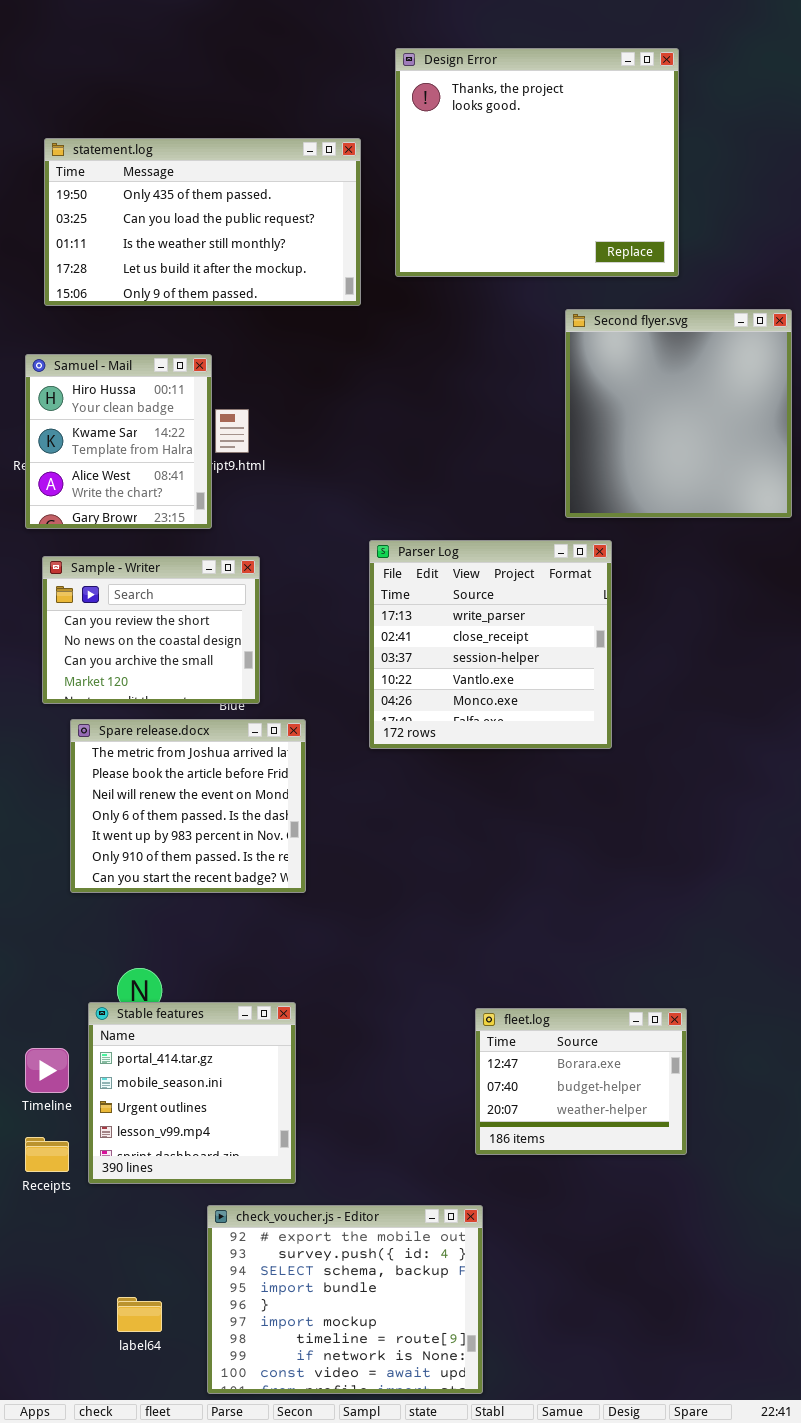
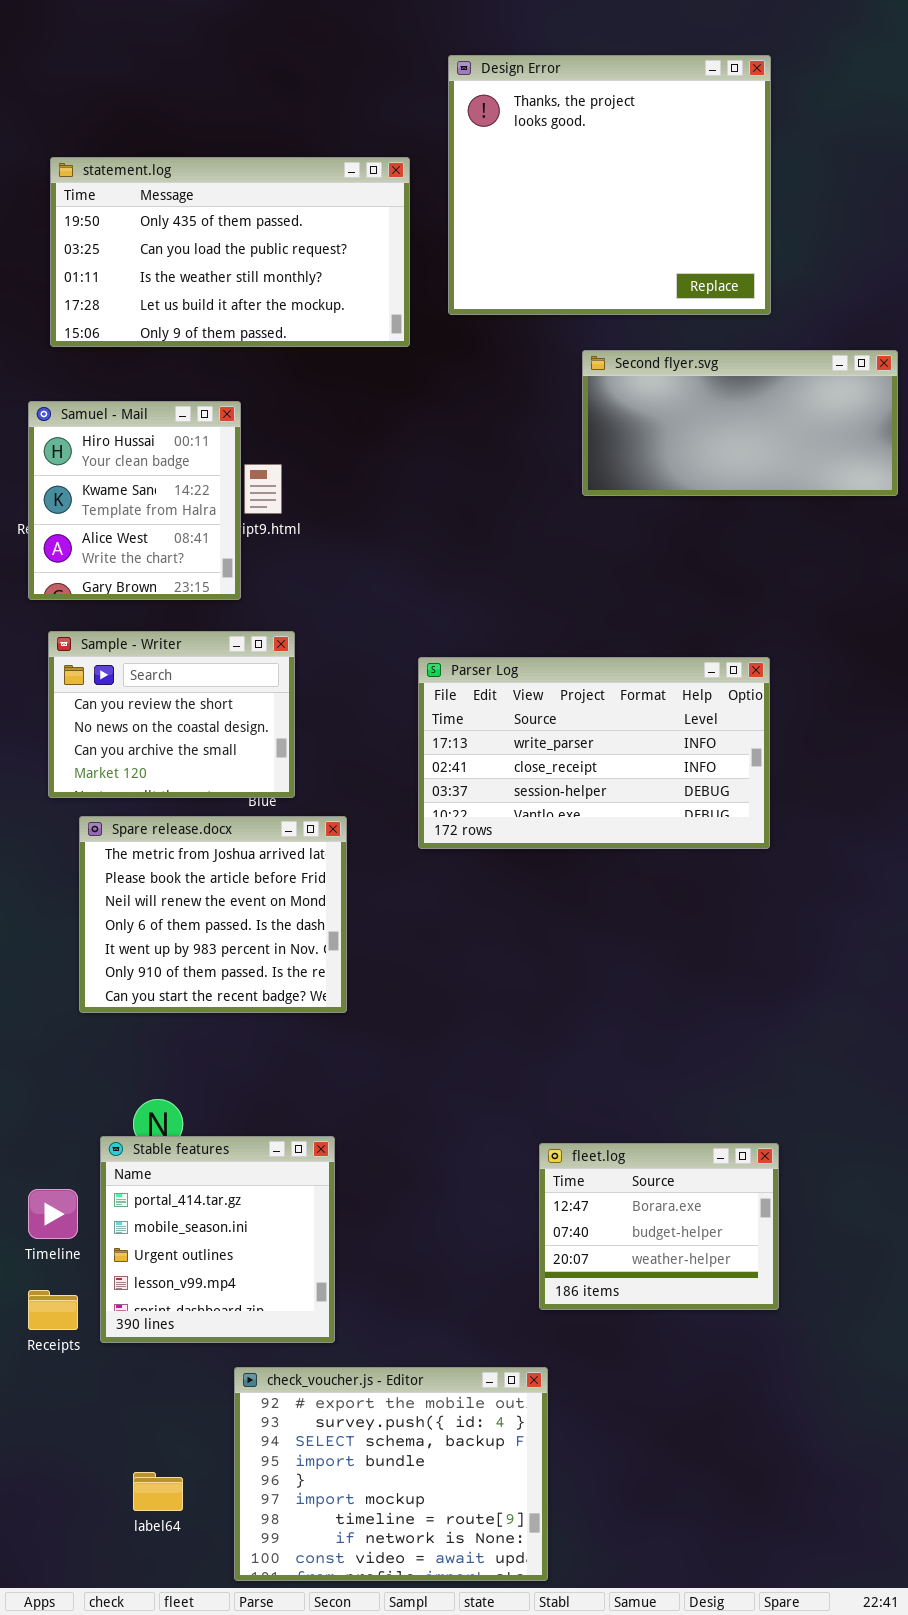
Second flyer.svg: [565,309,792,518] -> [582,350,898,496], resized
Parser Log: [369,540,612,749] -> [418,657,770,849], resized

